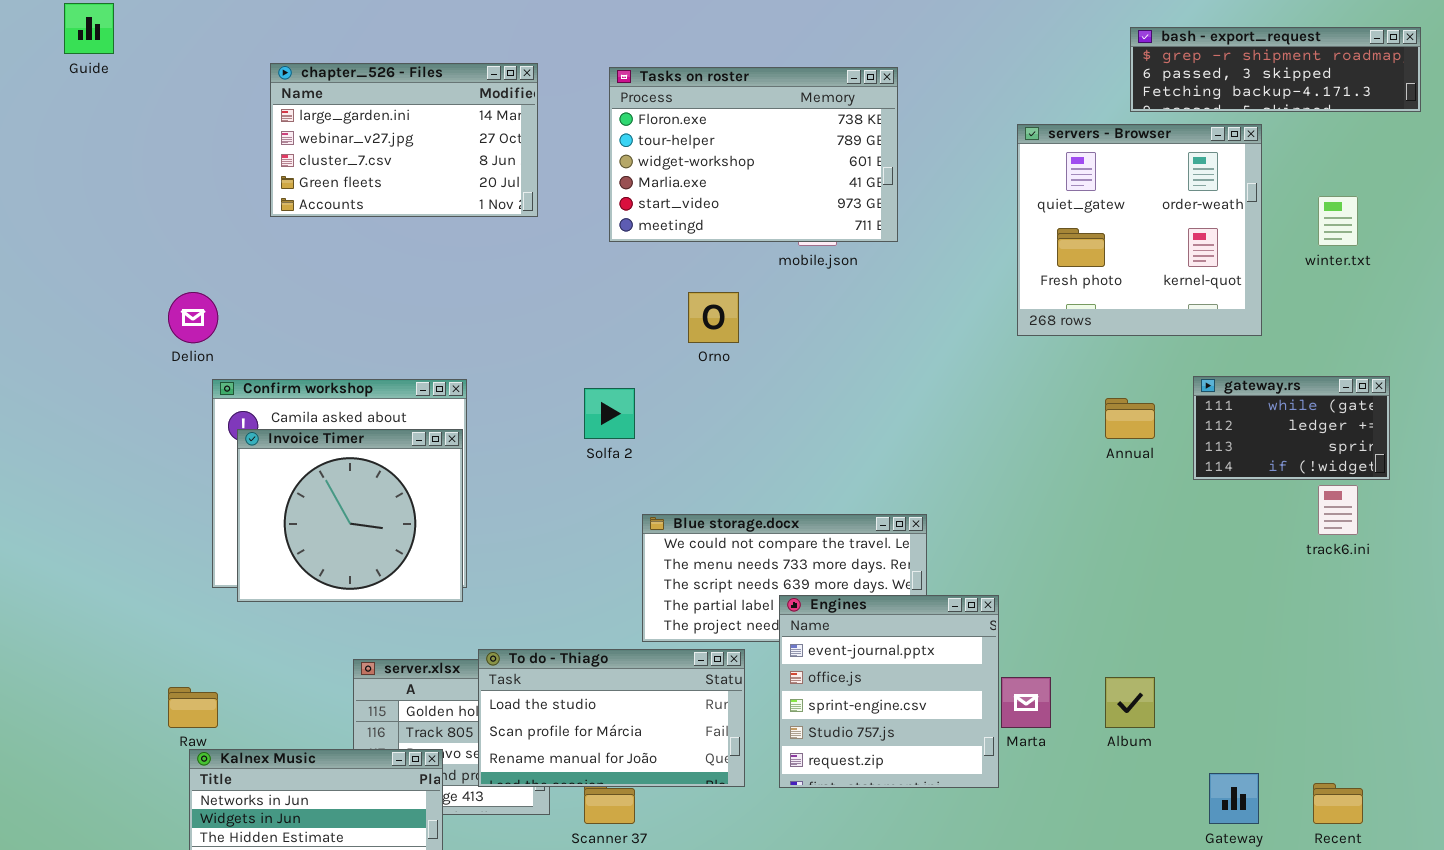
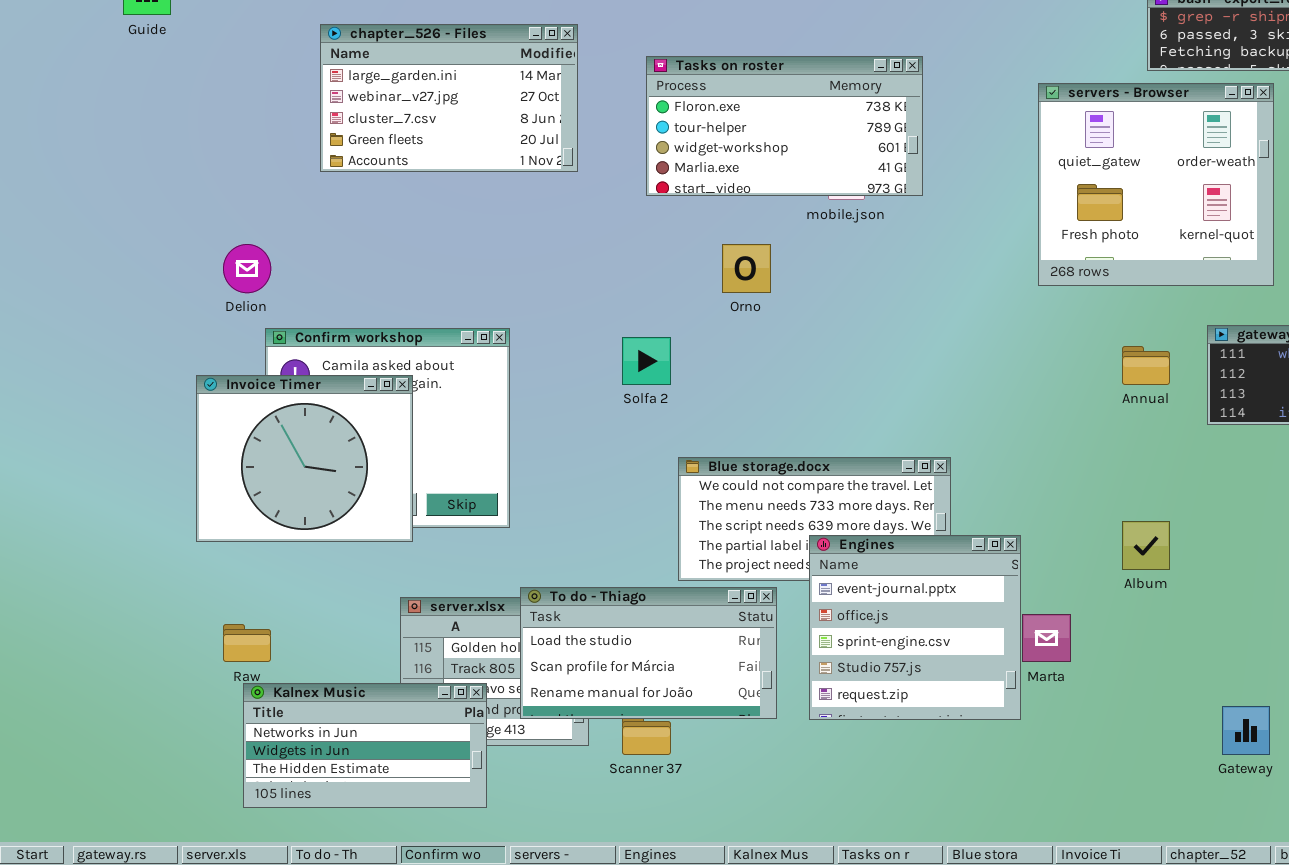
Tasks on roster: [609,67,898,242] -> [646,56,923,196], resized
Invoice Timer: [237,429,463,602] -> [196,375,413,542], moved
Album: [1105,677,1155,728] -> [1122,521,1170,570], moved

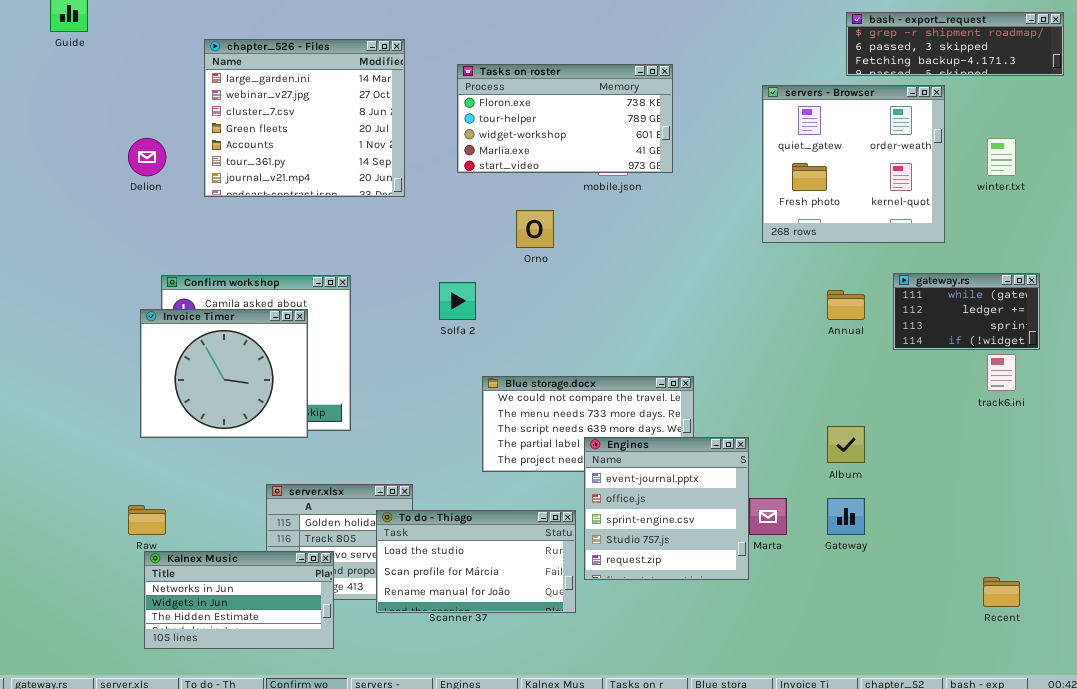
chapter_526 - Files: [320,24,578,172] -> [204,39,405,197], resized
Delion: [223,244,271,293] -> [128,138,166,176], moved
Invoice Timer: [196,375,413,542] -> [140,309,308,438], moved
To do - Thiago: [520,587,777,719] -> [376,510,576,613], moved
Gateway: [1222,706,1270,755] -> [827,498,865,535], moved

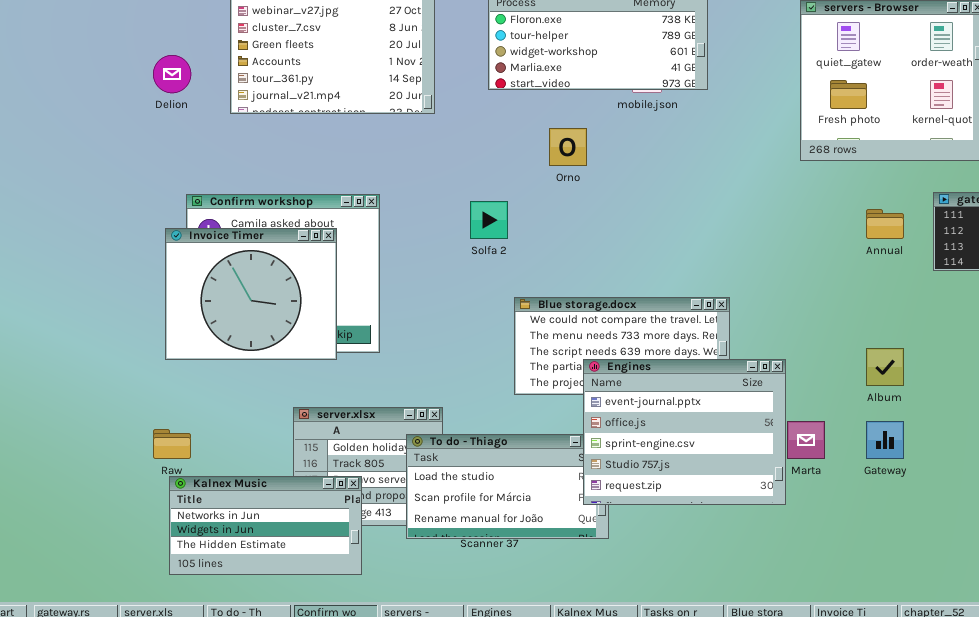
Engines: [584,437,749,580] -> [583,359,786,505], resized

